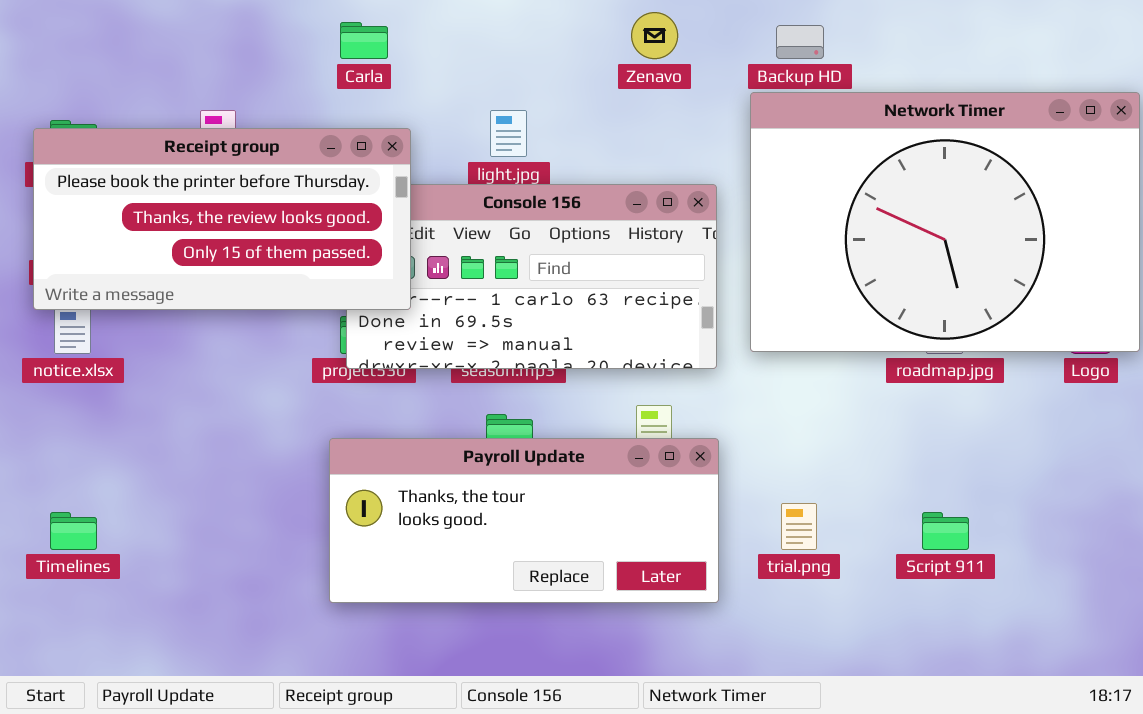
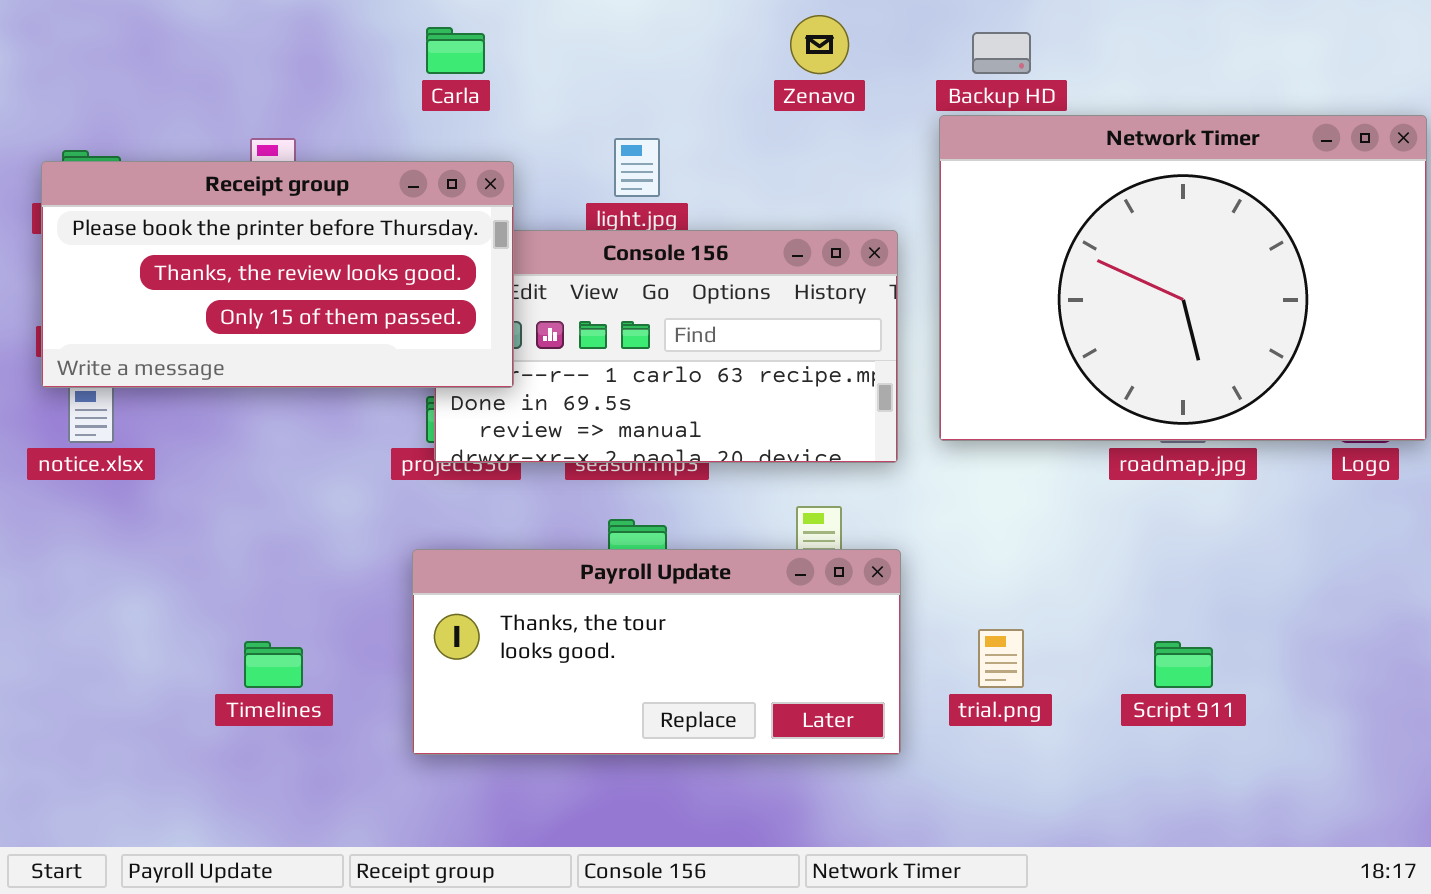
Timelines: [50,512,97,550] -> [244,641,303,688], moved

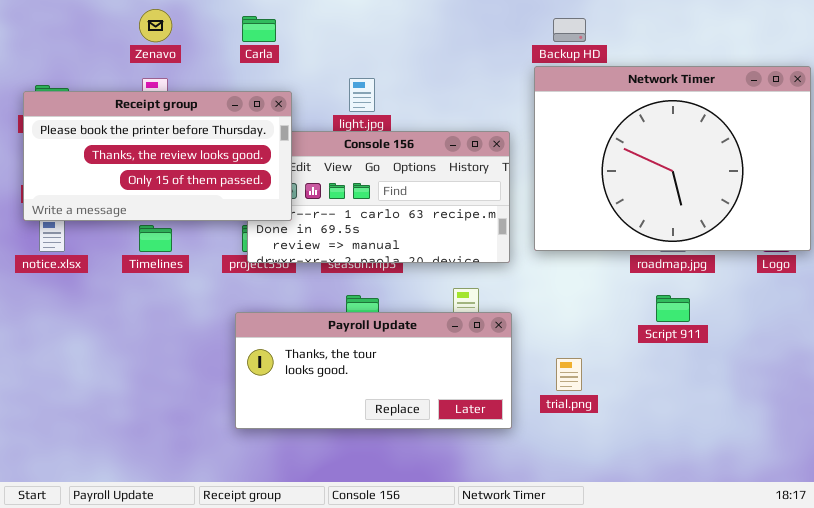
Zenavo: [790,15,849,74] -> [139,9,172,42], moved
Timelines: [244,641,303,688] -> [139,225,172,252], moved
Script 911: [1154,641,1213,688] -> [656,295,690,322], moved

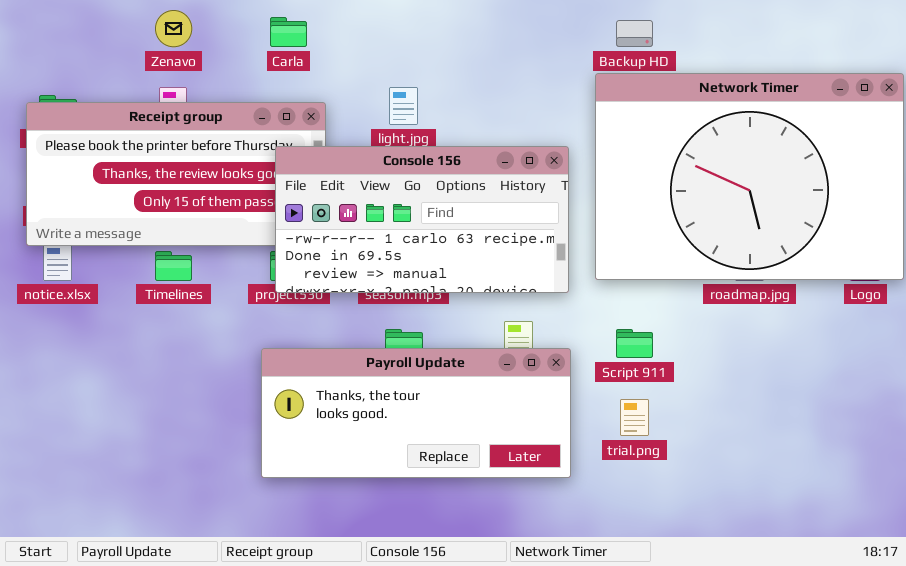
Console 156: [247,131,510,263] -> [275,146,569,293], raised
Script 911: [656,295,690,322] -> [616,329,653,358], moved

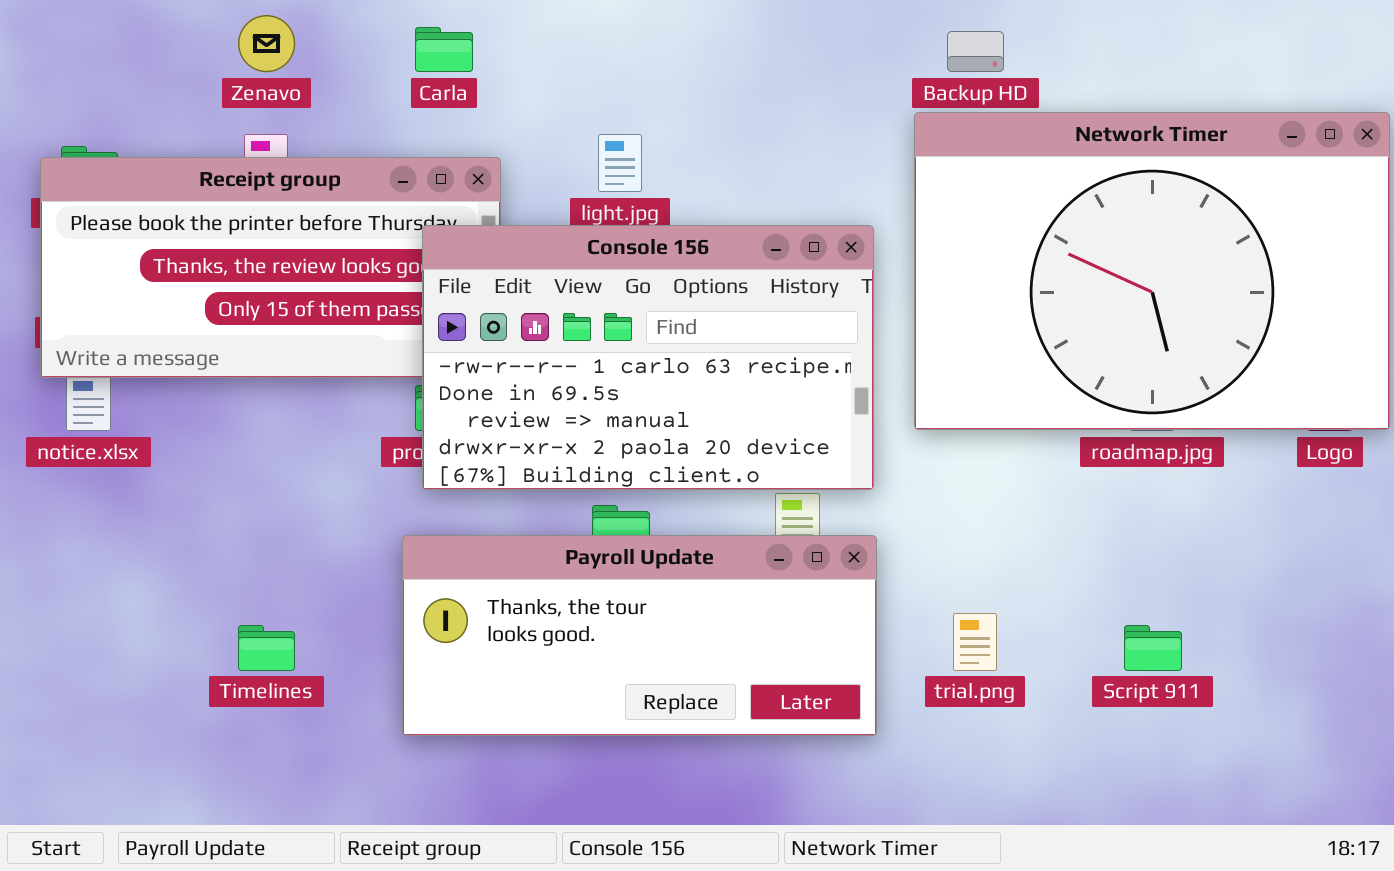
Console 156: [275,146,569,293] -> [422,225,874,490], resized
Timelines: [155,251,192,281] -> [238,625,295,671], moved
Script 911: [616,329,653,358] -> [1124,625,1182,671], moved

